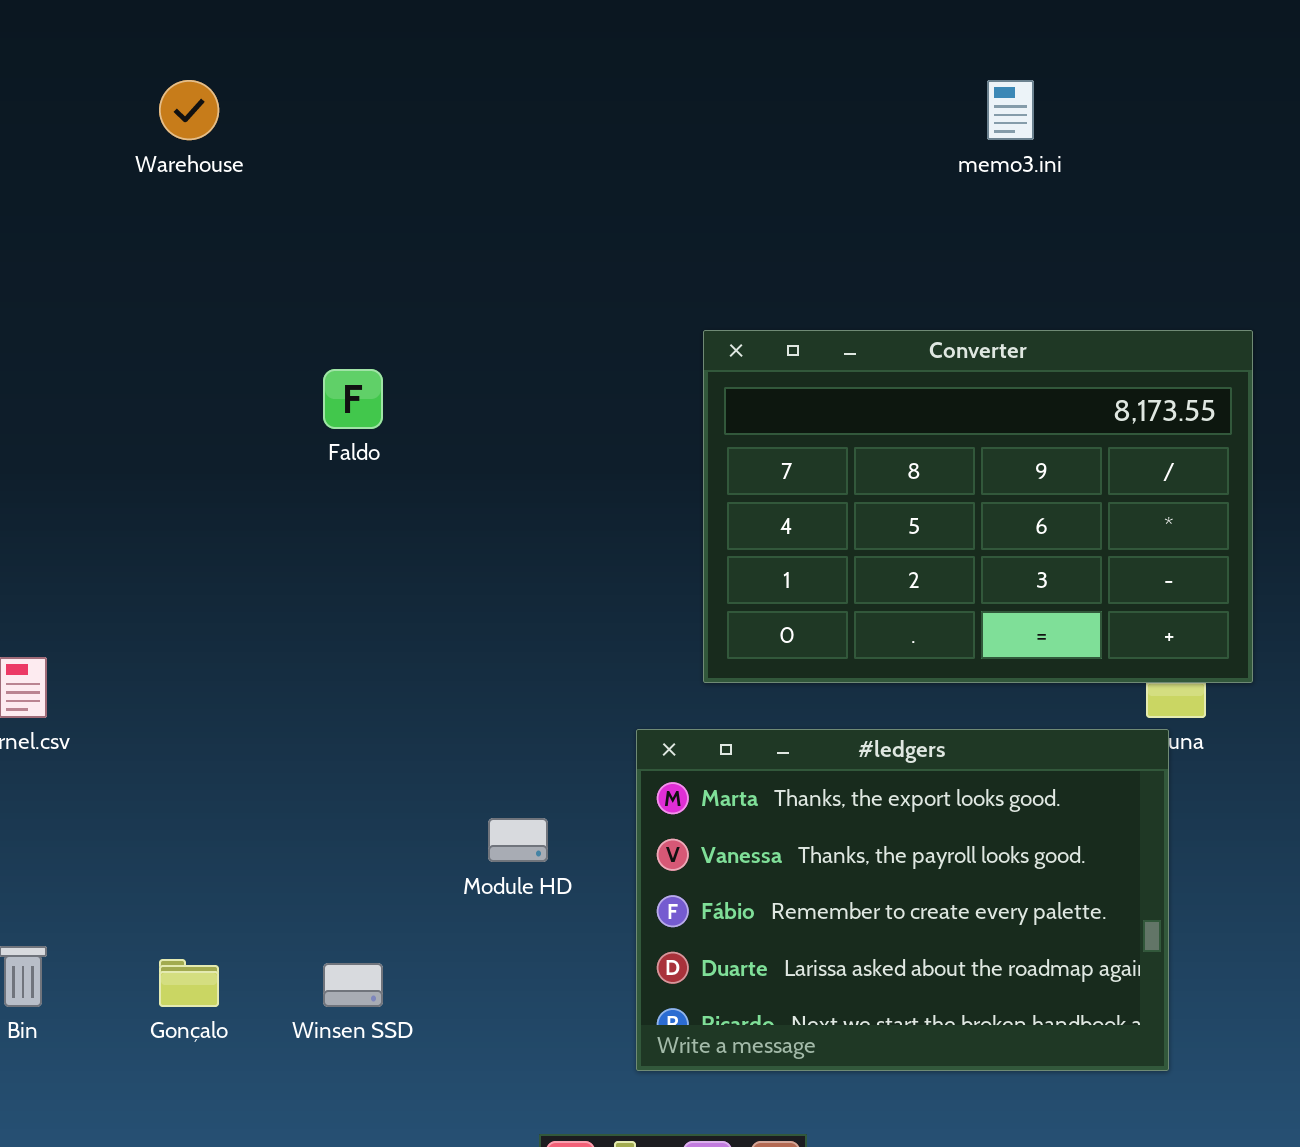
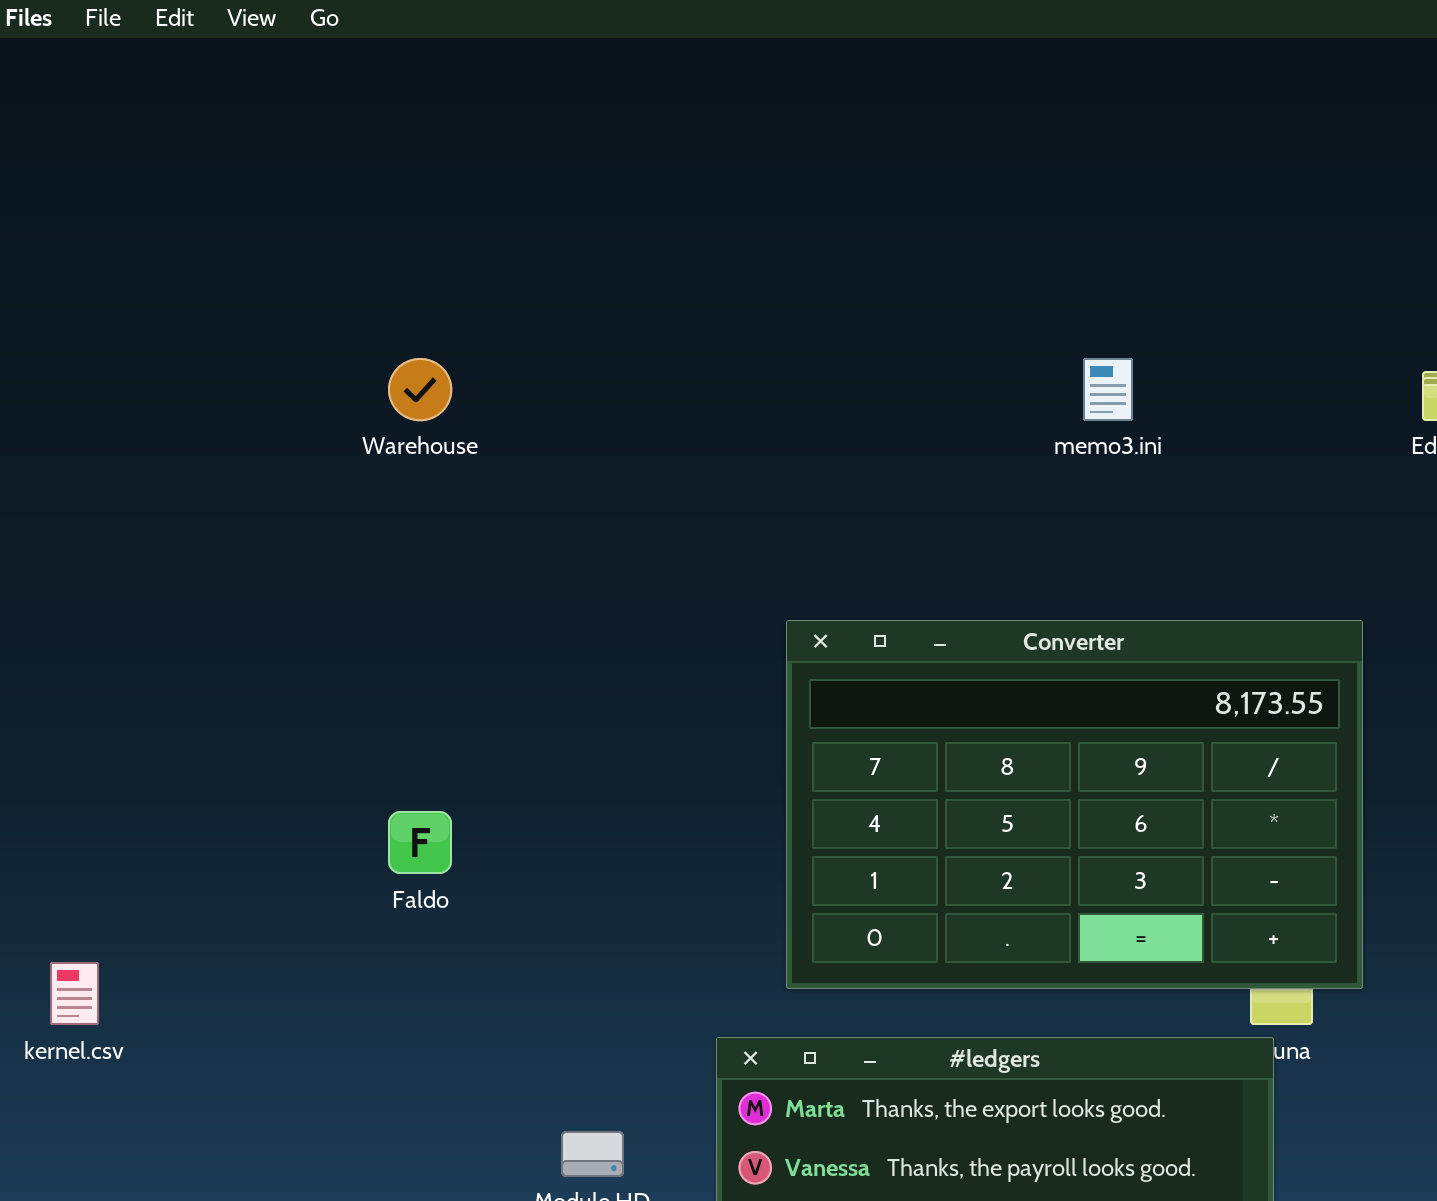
Warehouse: [159,80,219,140] -> [388,358,452,421], moved
Faldo: [323,369,383,429] -> [388,811,452,874], moved

